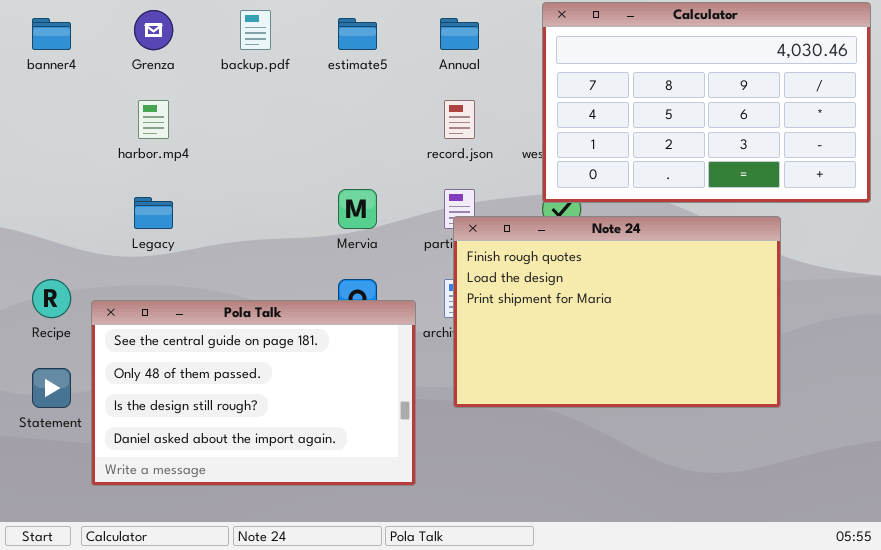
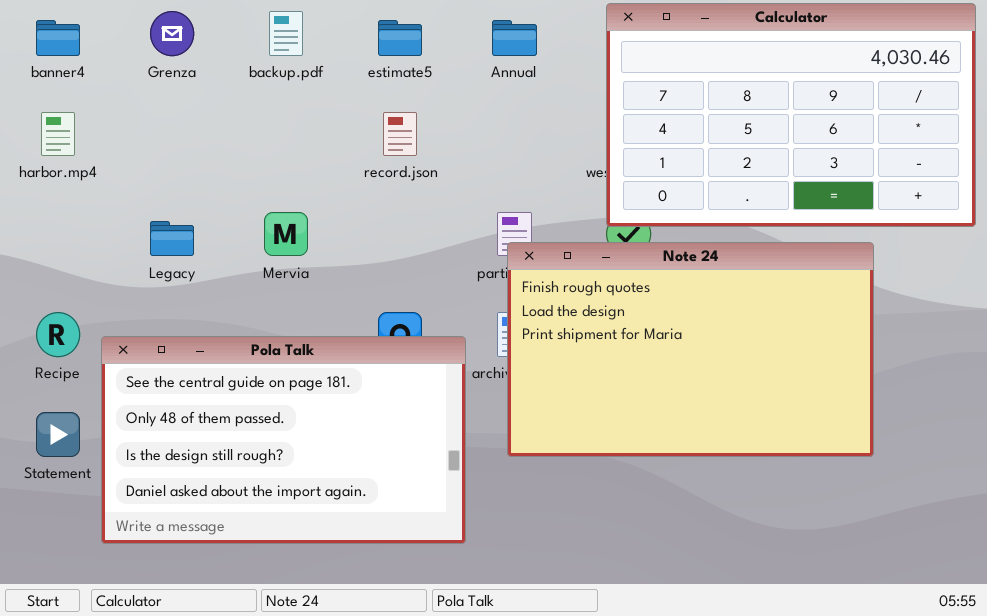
harbor.mp4: [138,100,169,139] -> [41,112,75,156], moved
record.json: [444,100,475,139] -> [383,112,417,156], moved
Mervia: [338,189,377,229] -> [264,212,308,256], moved

